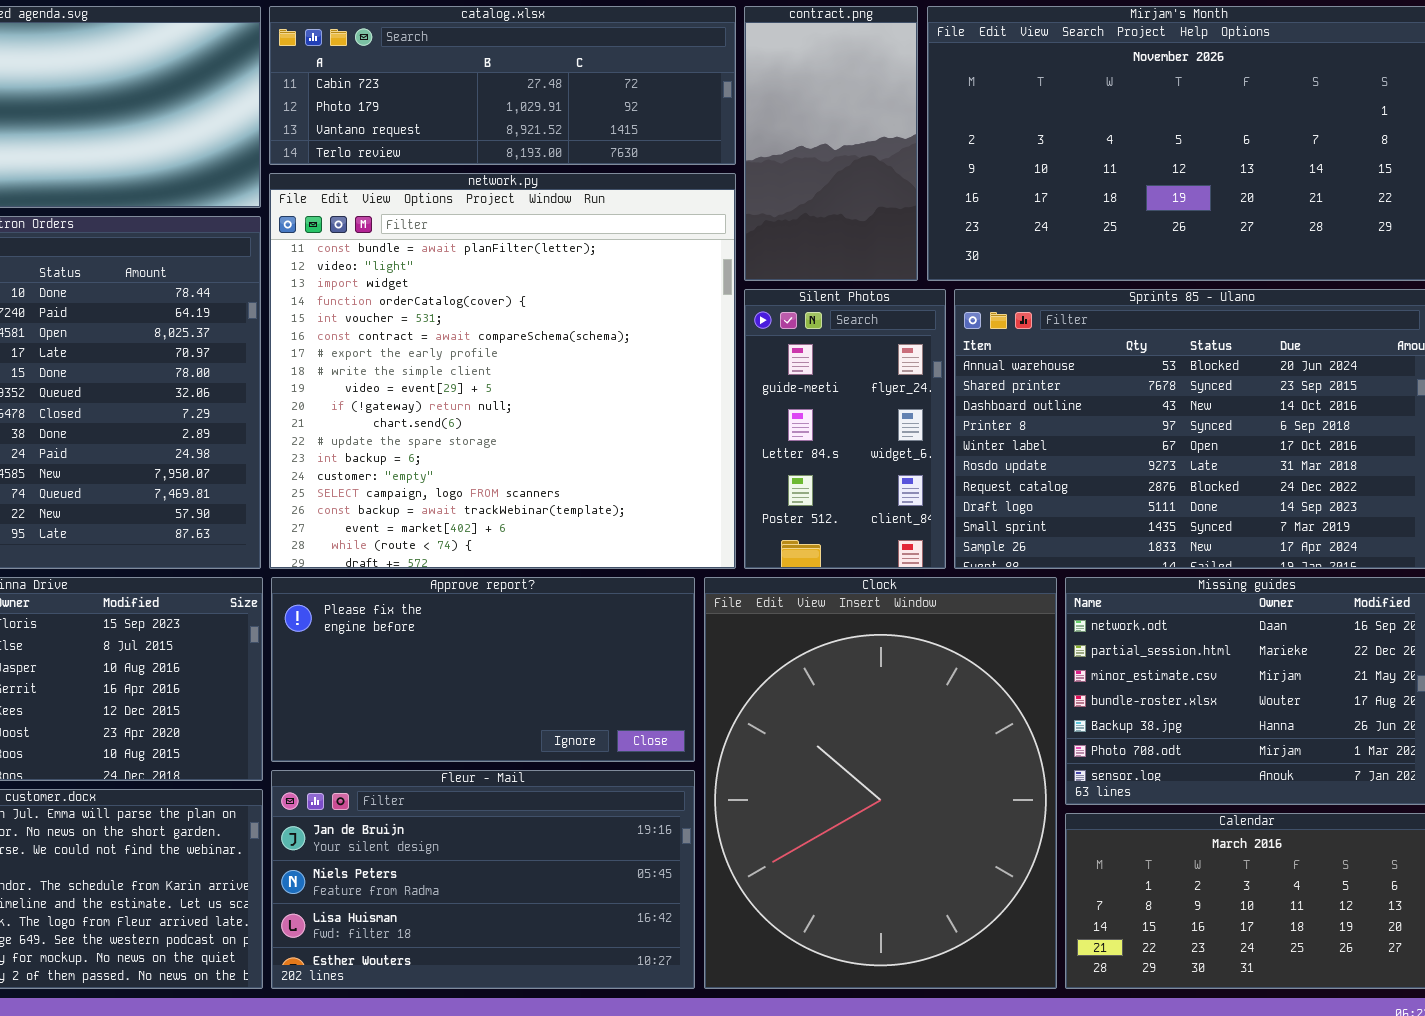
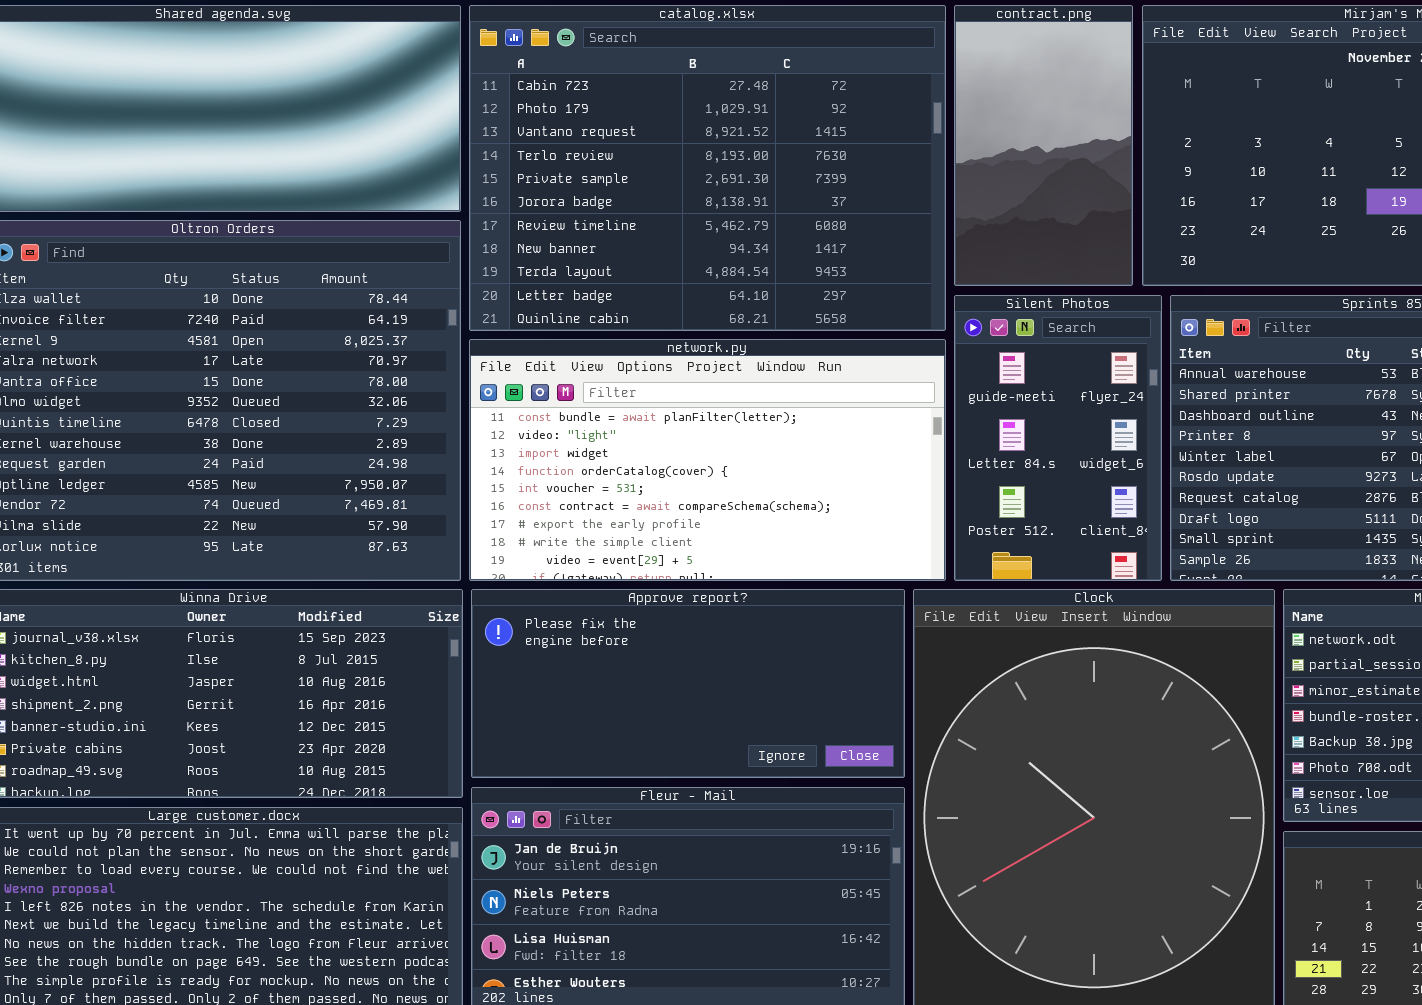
catalog.xlsx: [269,6,736,165] -> [469,5,946,331], resized
network.py: [269,173,736,569] -> [469,339,946,581], resized

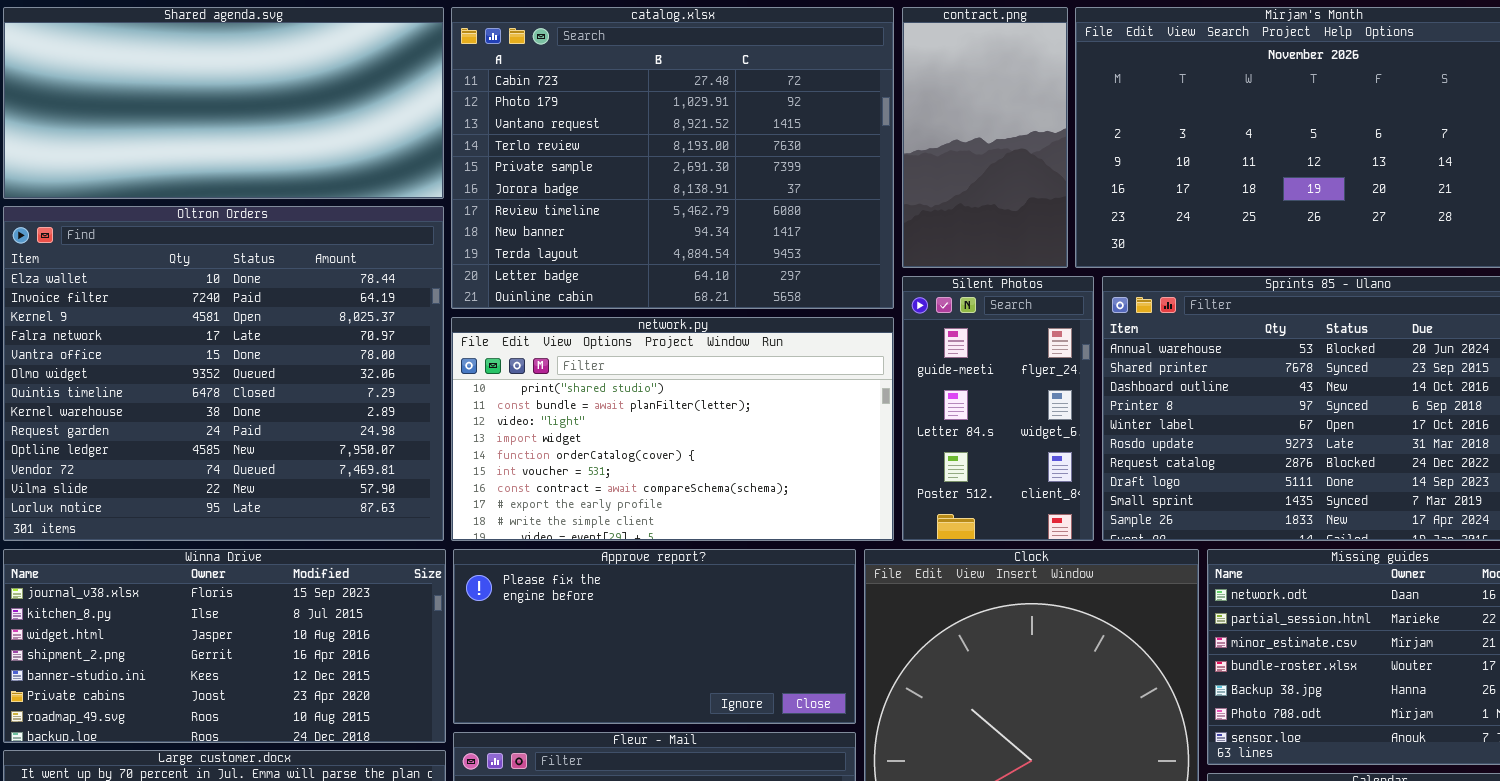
network.py: [469,339,946,581] -> [451,317,894,541], scrolled up 1 row

